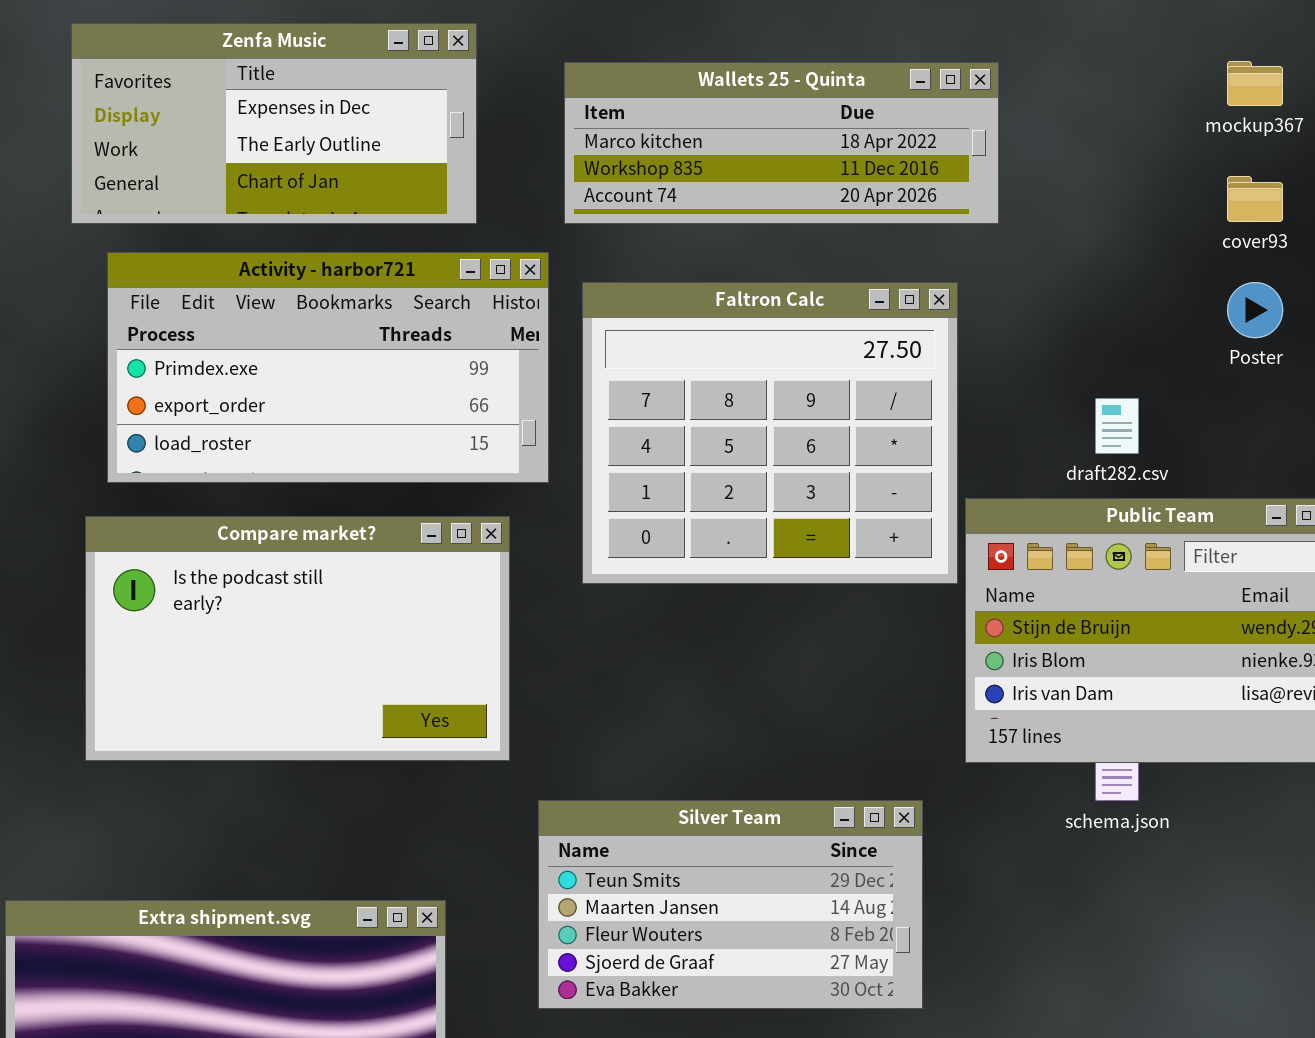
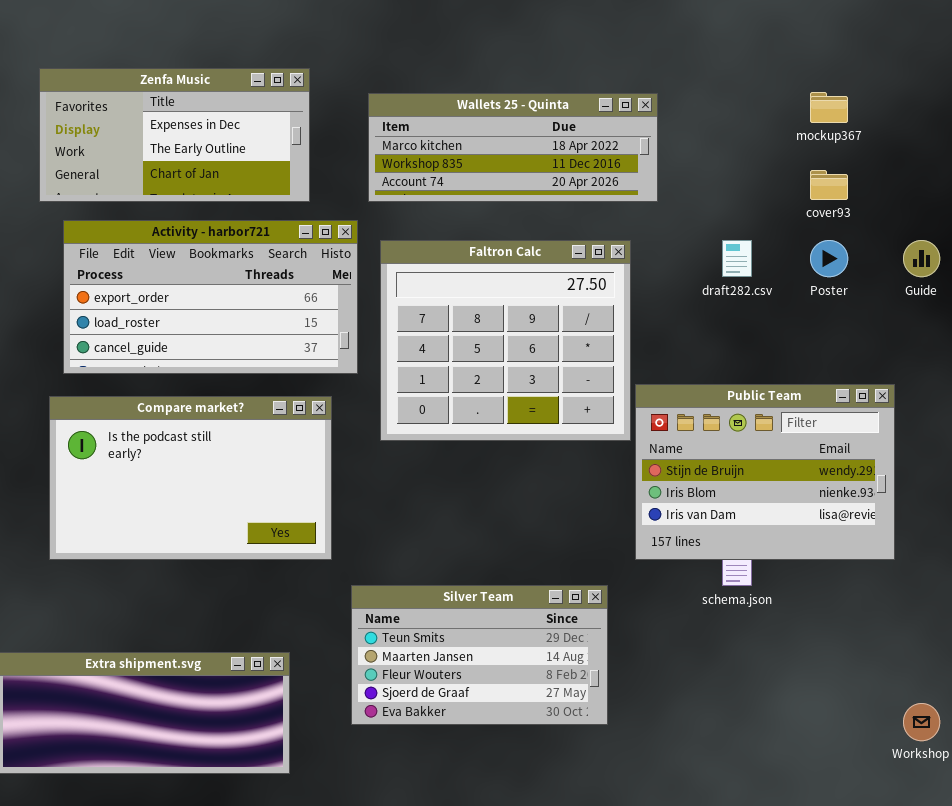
Activity - harbor721: [107,252,549,483] -> [63,220,358,374], scrolled down 1 row
draft282.csv: [1095,398,1139,454] -> [722,240,752,277], moved

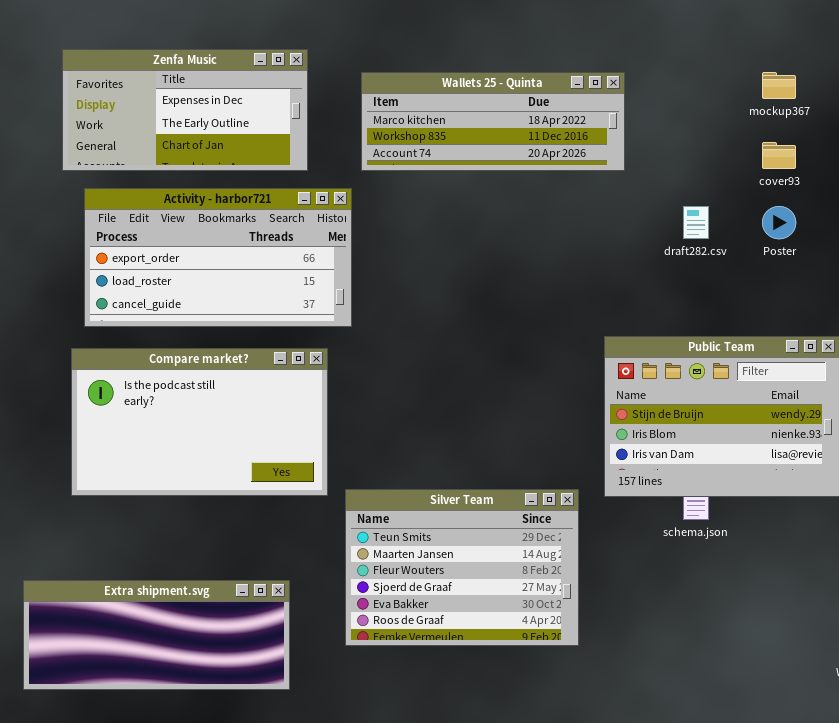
Faltron Calc: [380,240,631,441] -> none, closed
Silver Team: [351,585,608,725] -> [345,489,579,646], resized

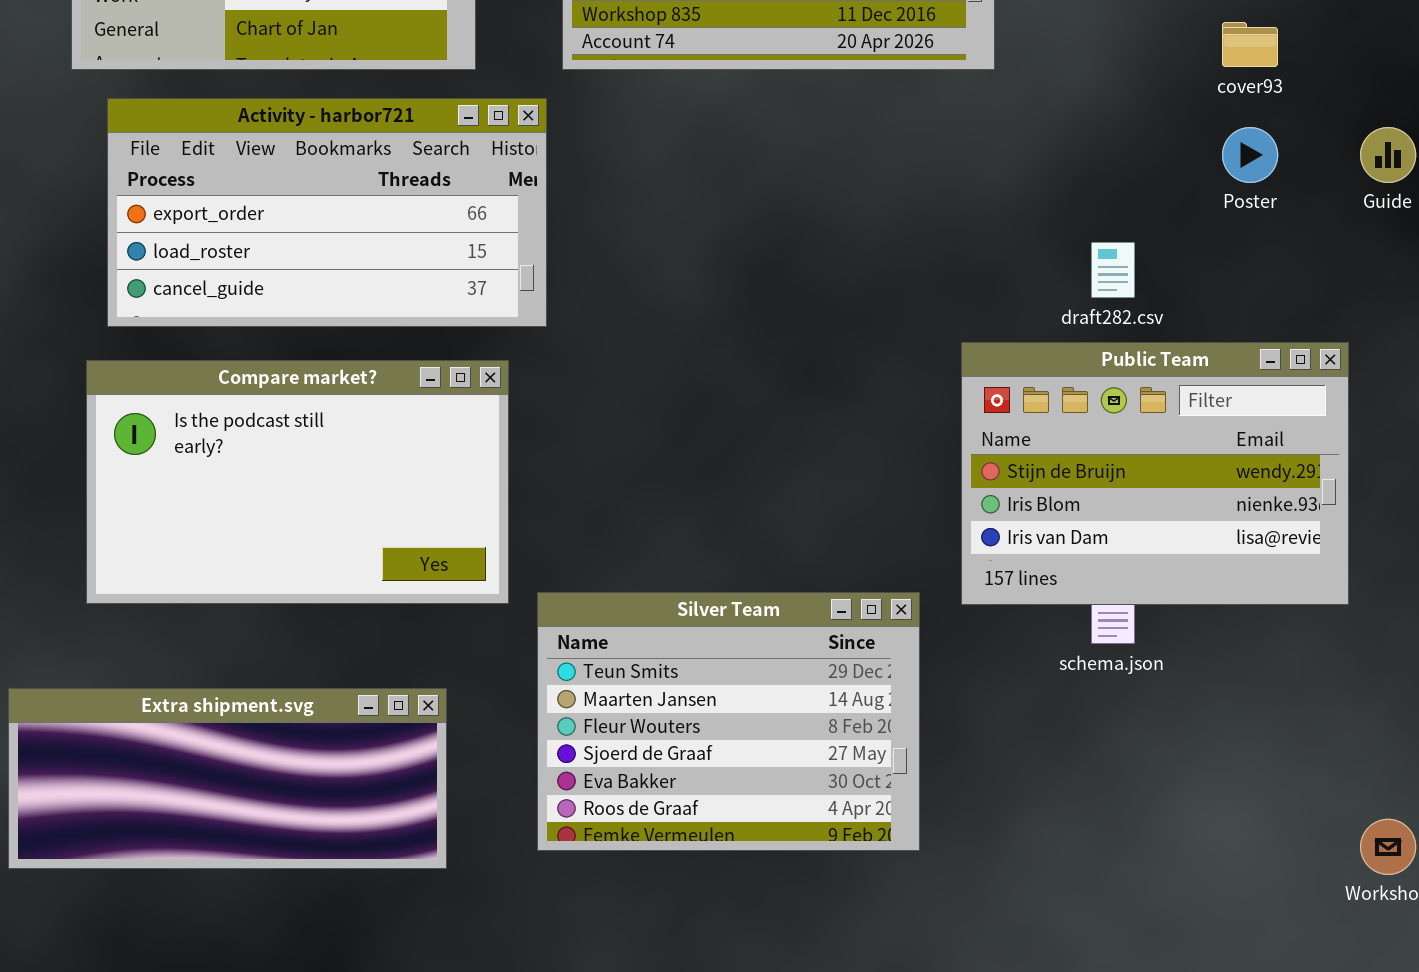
draft282.csv: [683,206,709,239] -> [1091,242,1135,298], moved
Extra shipment.svg: [23,580,290,690] -> [8,688,447,869], moved

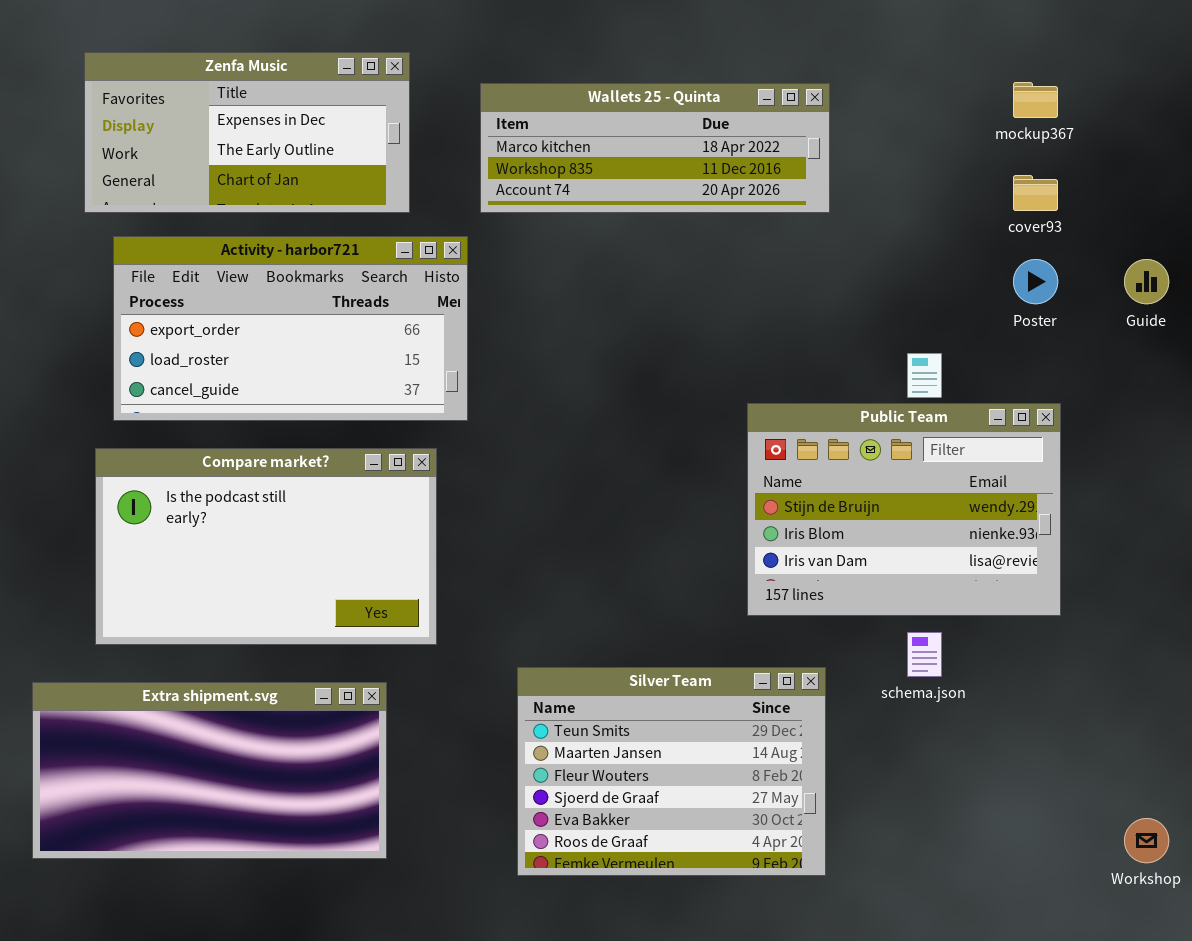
Public Team: [961,342,1349,605] -> [747,403,1061,616], moved
Silver Team: [537,592,920,851] -> [517,667,826,876], moved
Extra shipment.svg: [8,688,447,869] -> [32,682,387,859], resized

